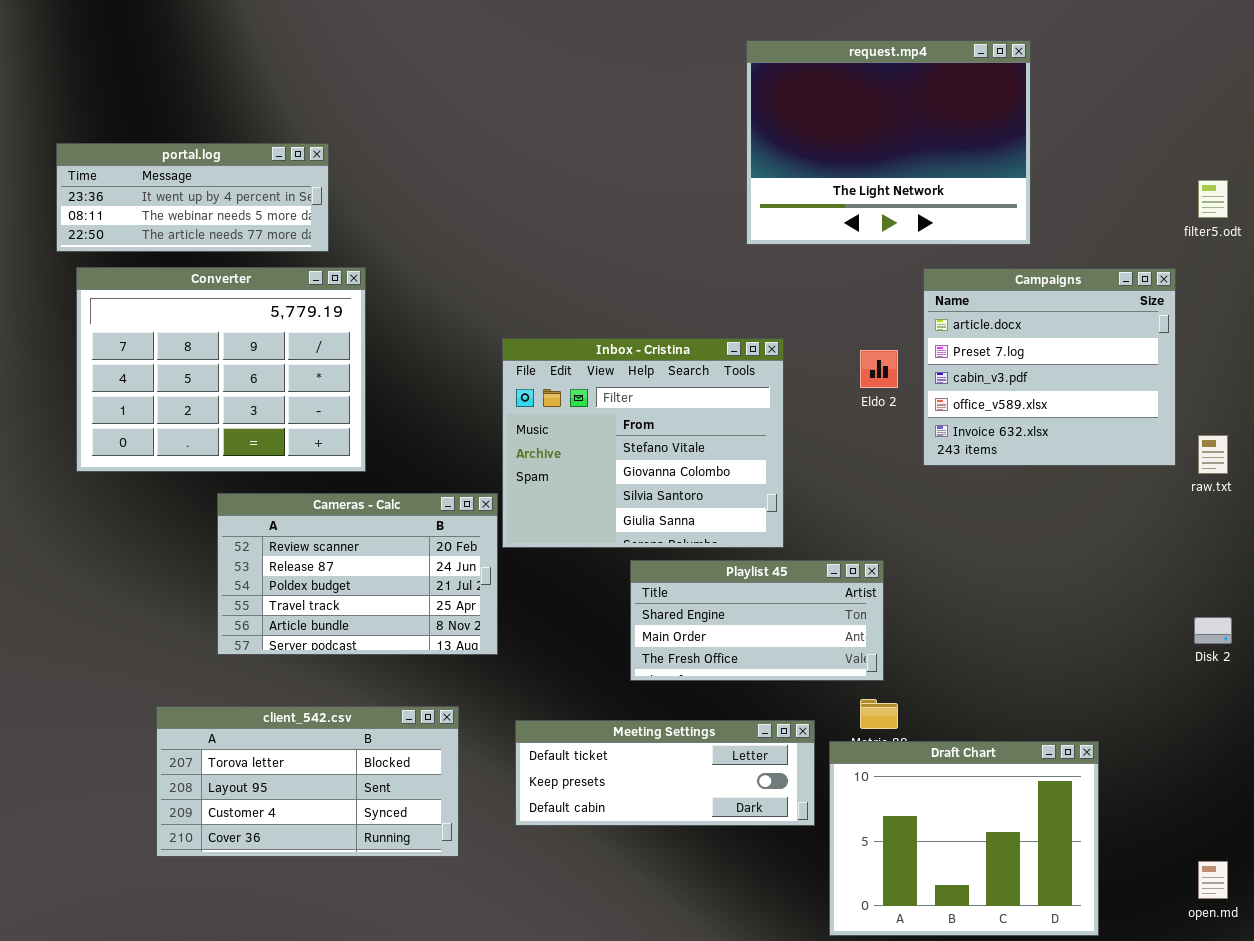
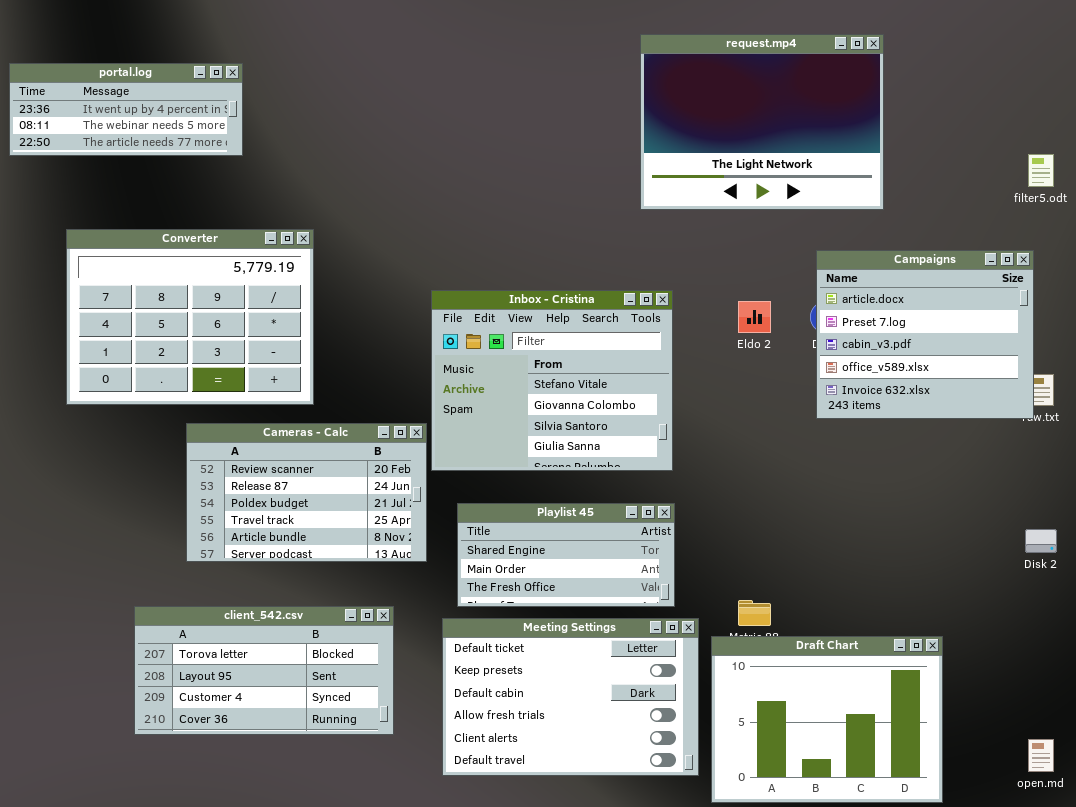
portal.log: [56,143,329,252] -> [9,63,243,156], moved
Campaigns: [923,268,1176,466] -> [816,250,1034,419], moved
Playlist 45: [630,560,884,681] -> [457,503,675,607], moved
Meeting Settings: [515,720,815,826] -> [442,618,699,776], resized

